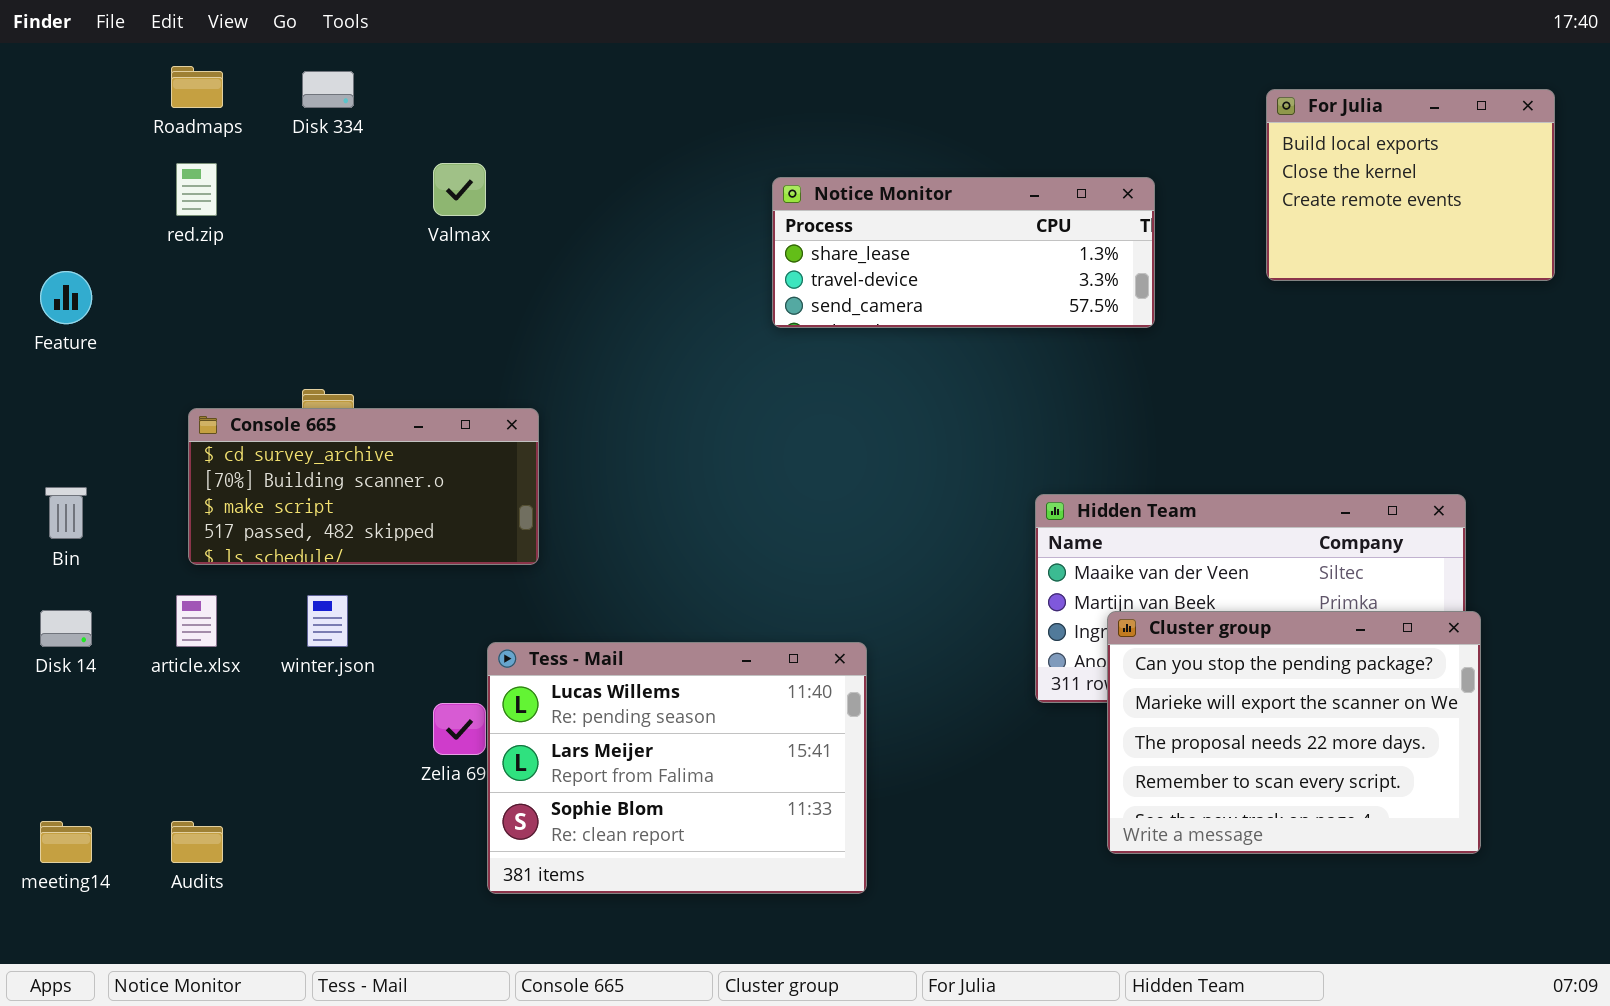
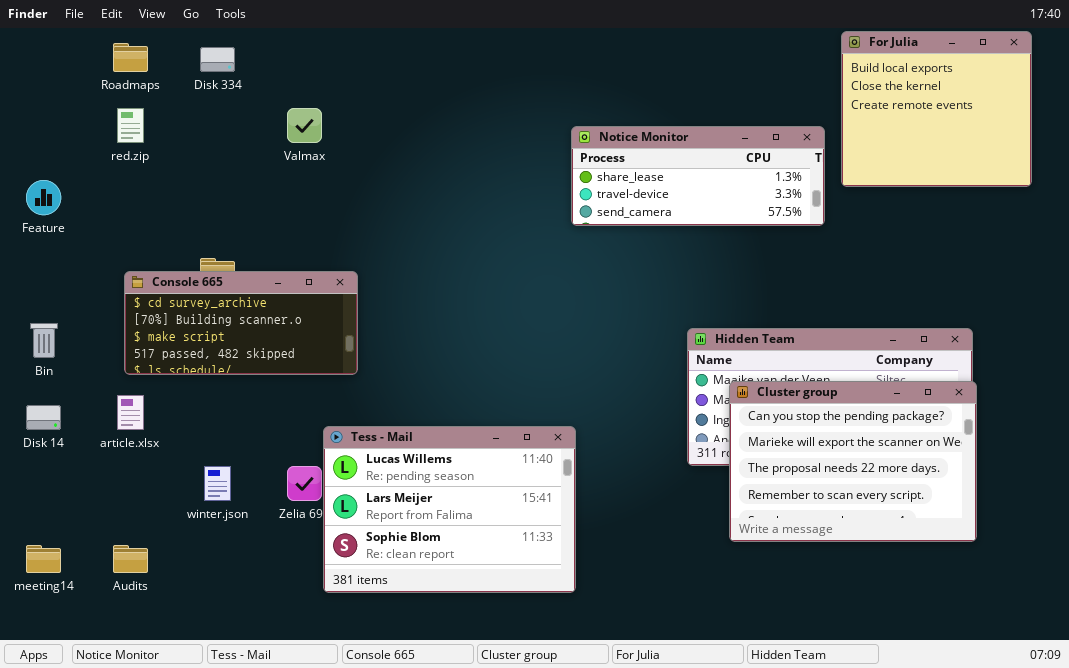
For Julia: [1266,89,1555,281] -> [841,31,1032,187], resized
Notice Monitor: [772,177,1155,328] -> [571,126,825,226], moved
winter.json: [307,595,348,647] -> [204,466,231,501], moved
Cluster group: [1107,611,1481,854] -> [729,381,977,542], moved

